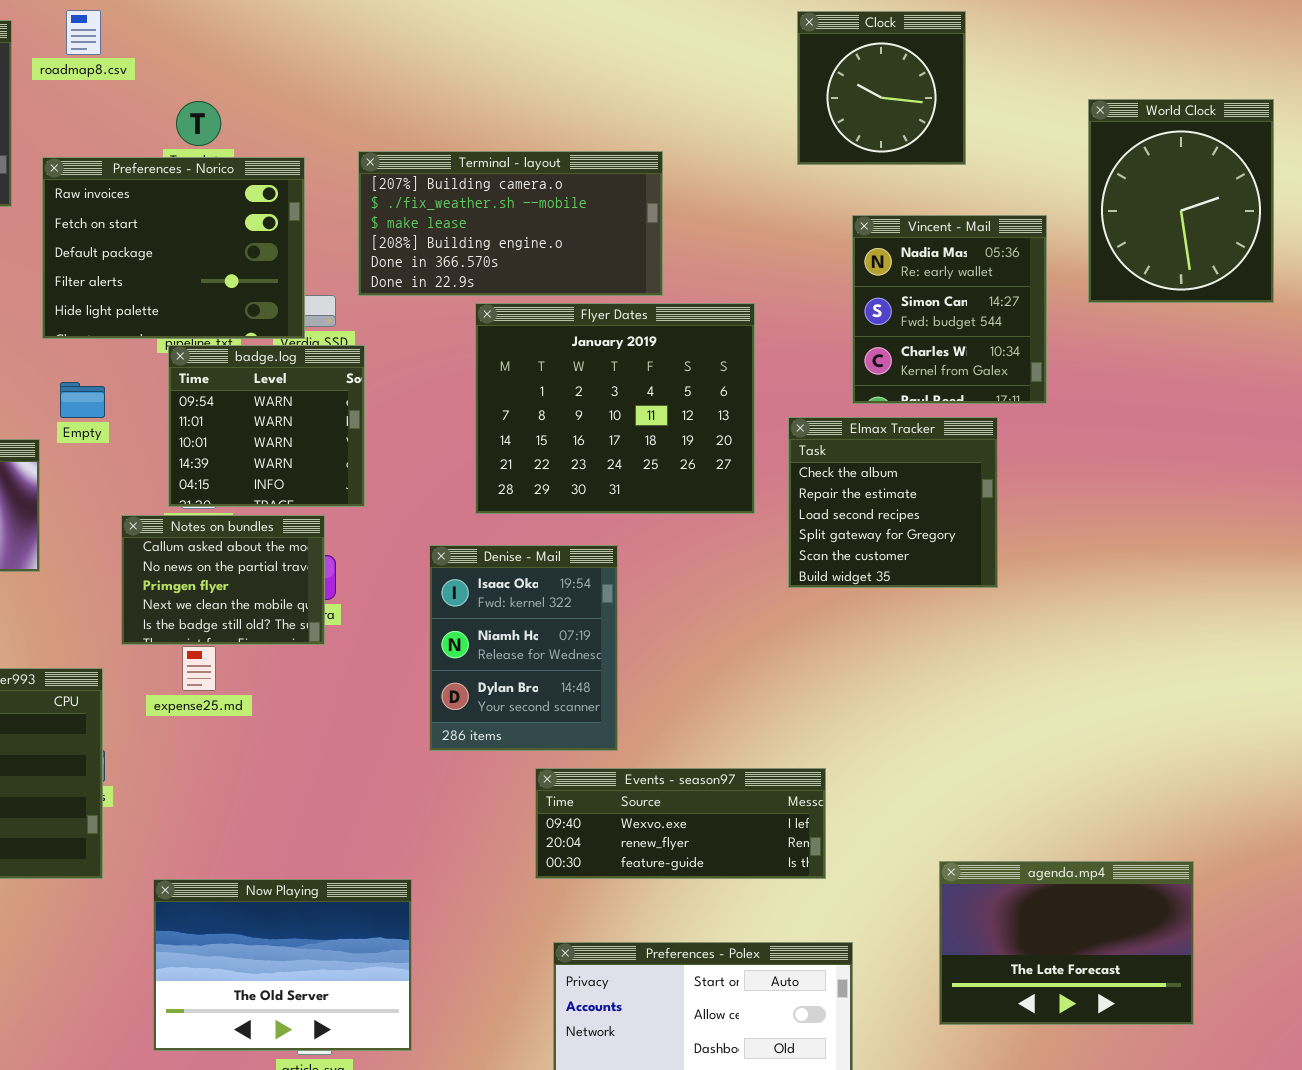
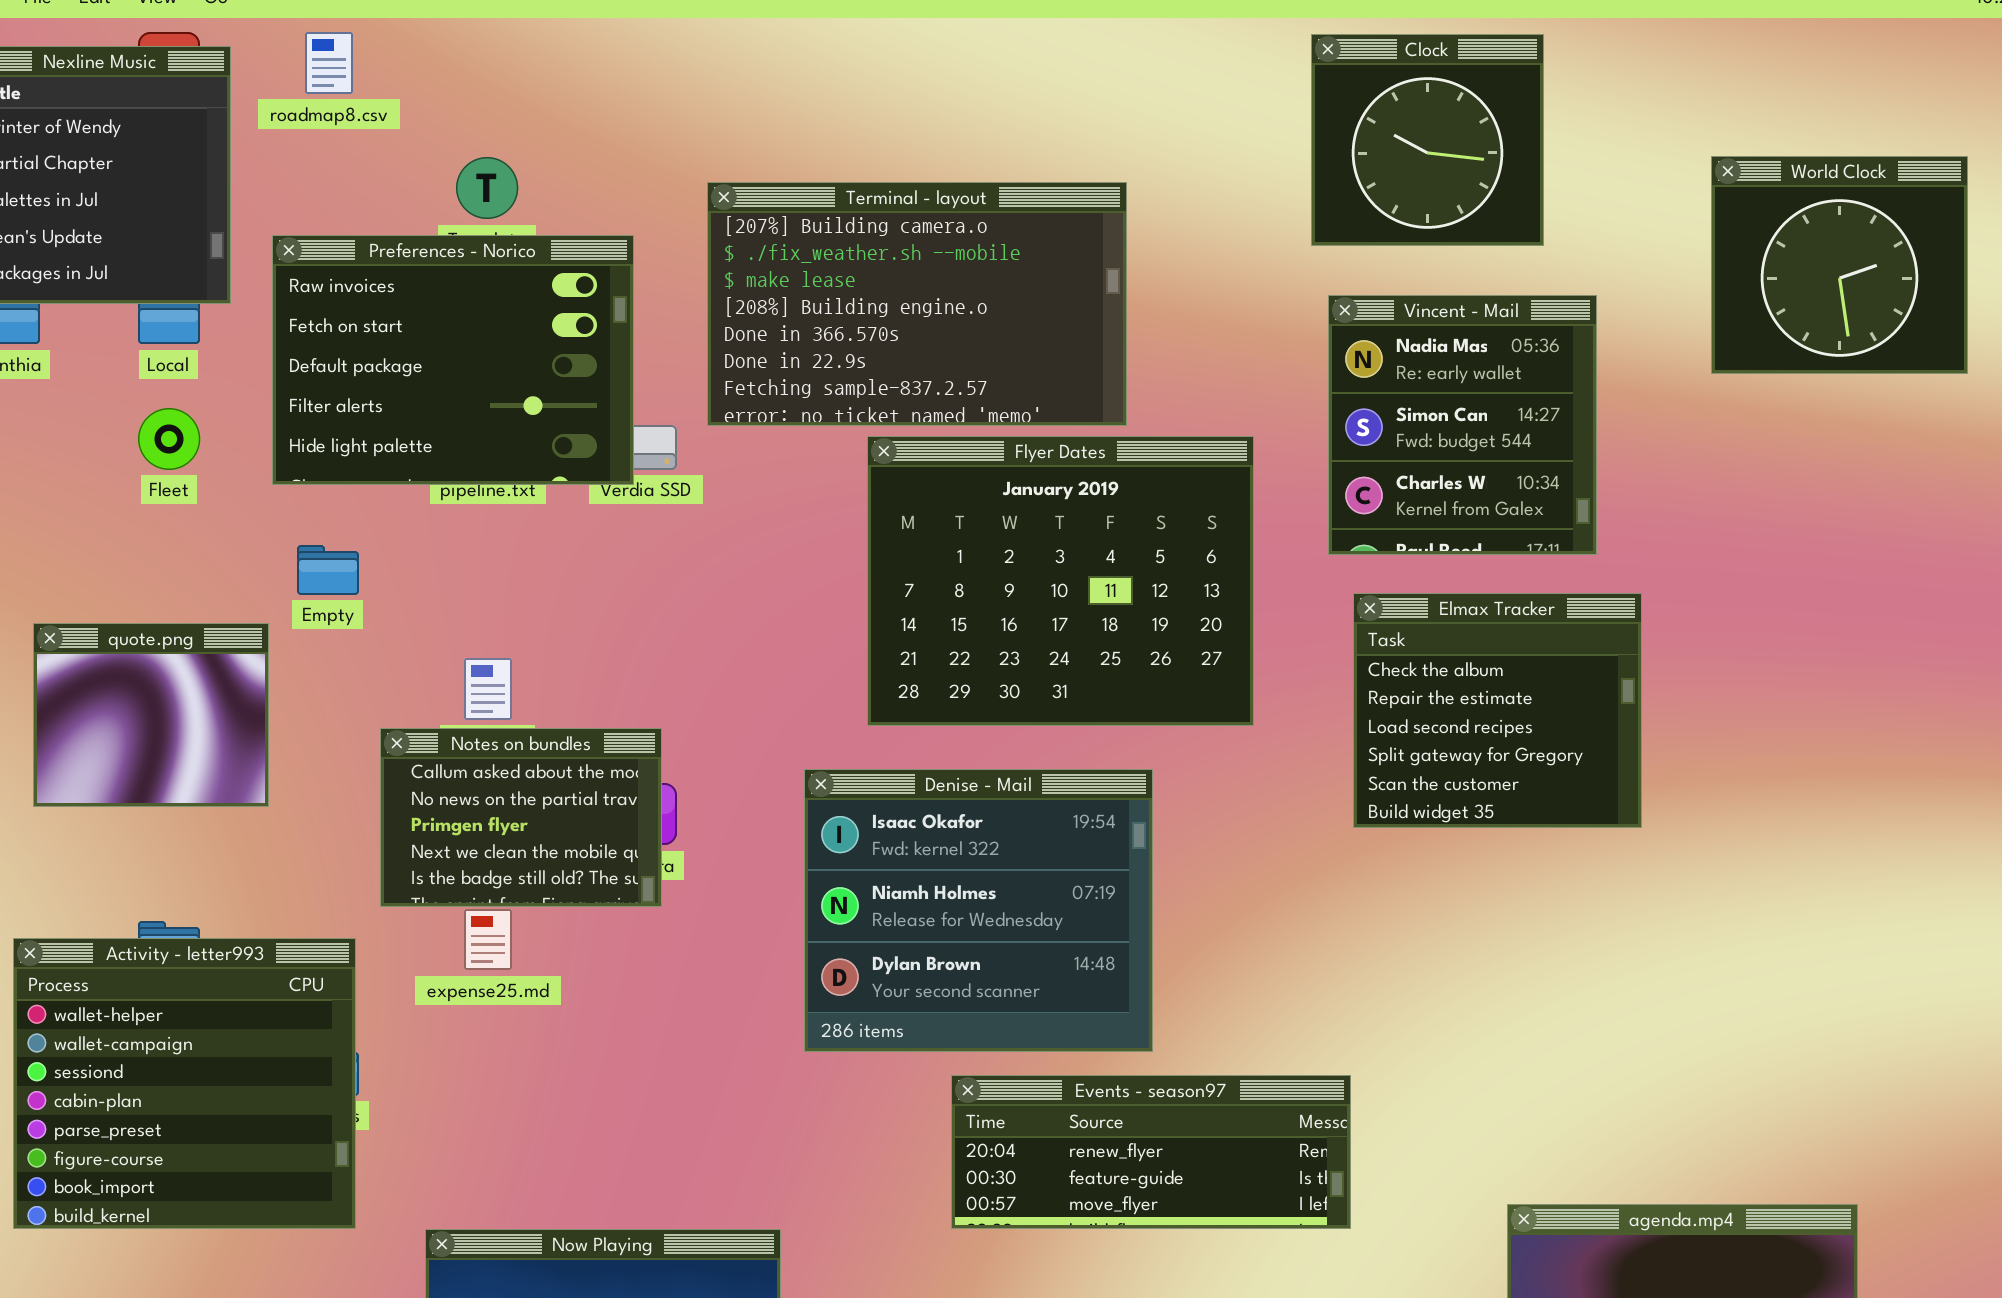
World Clock: [1088,99,1274,303] -> [1711,156,1968,374], resized
Terminal - layout: [358,151,663,296] -> [707,182,1127,426], resized
Vincent - Mail: [852,215,1047,404] -> [1328,295,1597,555], moved
badge.log: [168,345,365,507] -> none, closed
Elmax Tracker: [788,417,998,588] -> [1353,593,1642,828], moved
Denise - Mail: [429,545,618,751] -> [804,769,1153,1052], resized
Events - season97: [535,768,826,879] -> [951,1075,1351,1229], scrolled down 1 row

